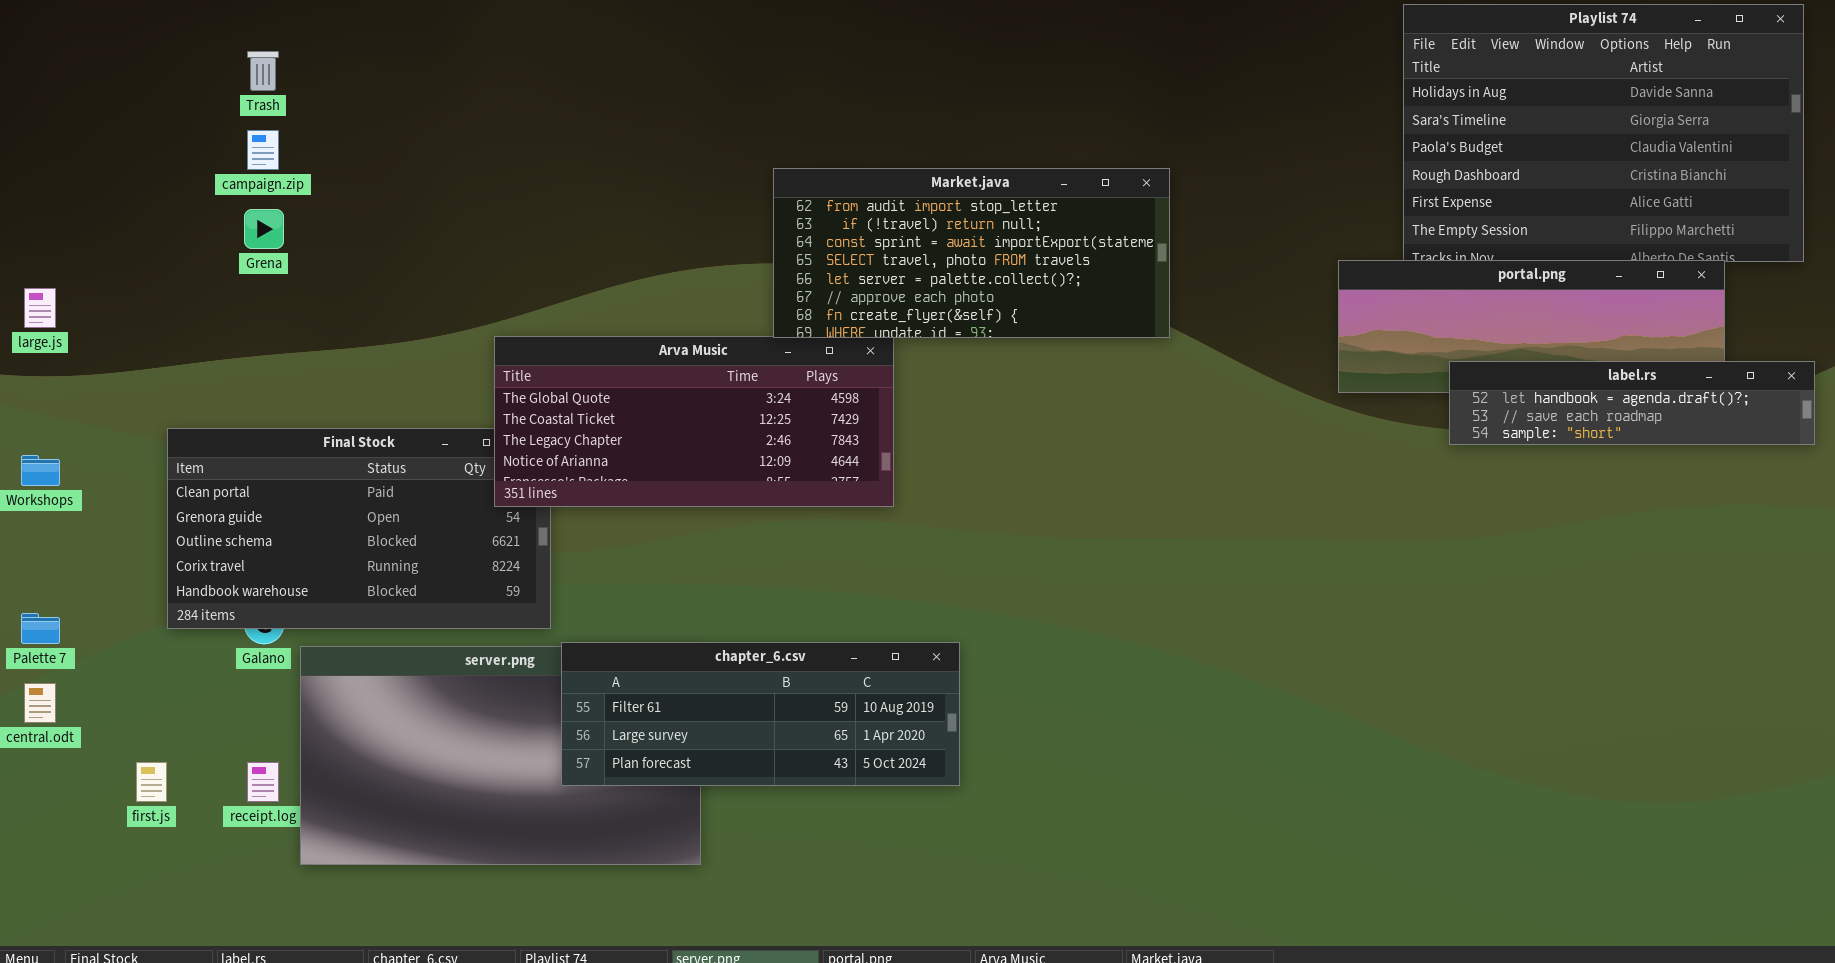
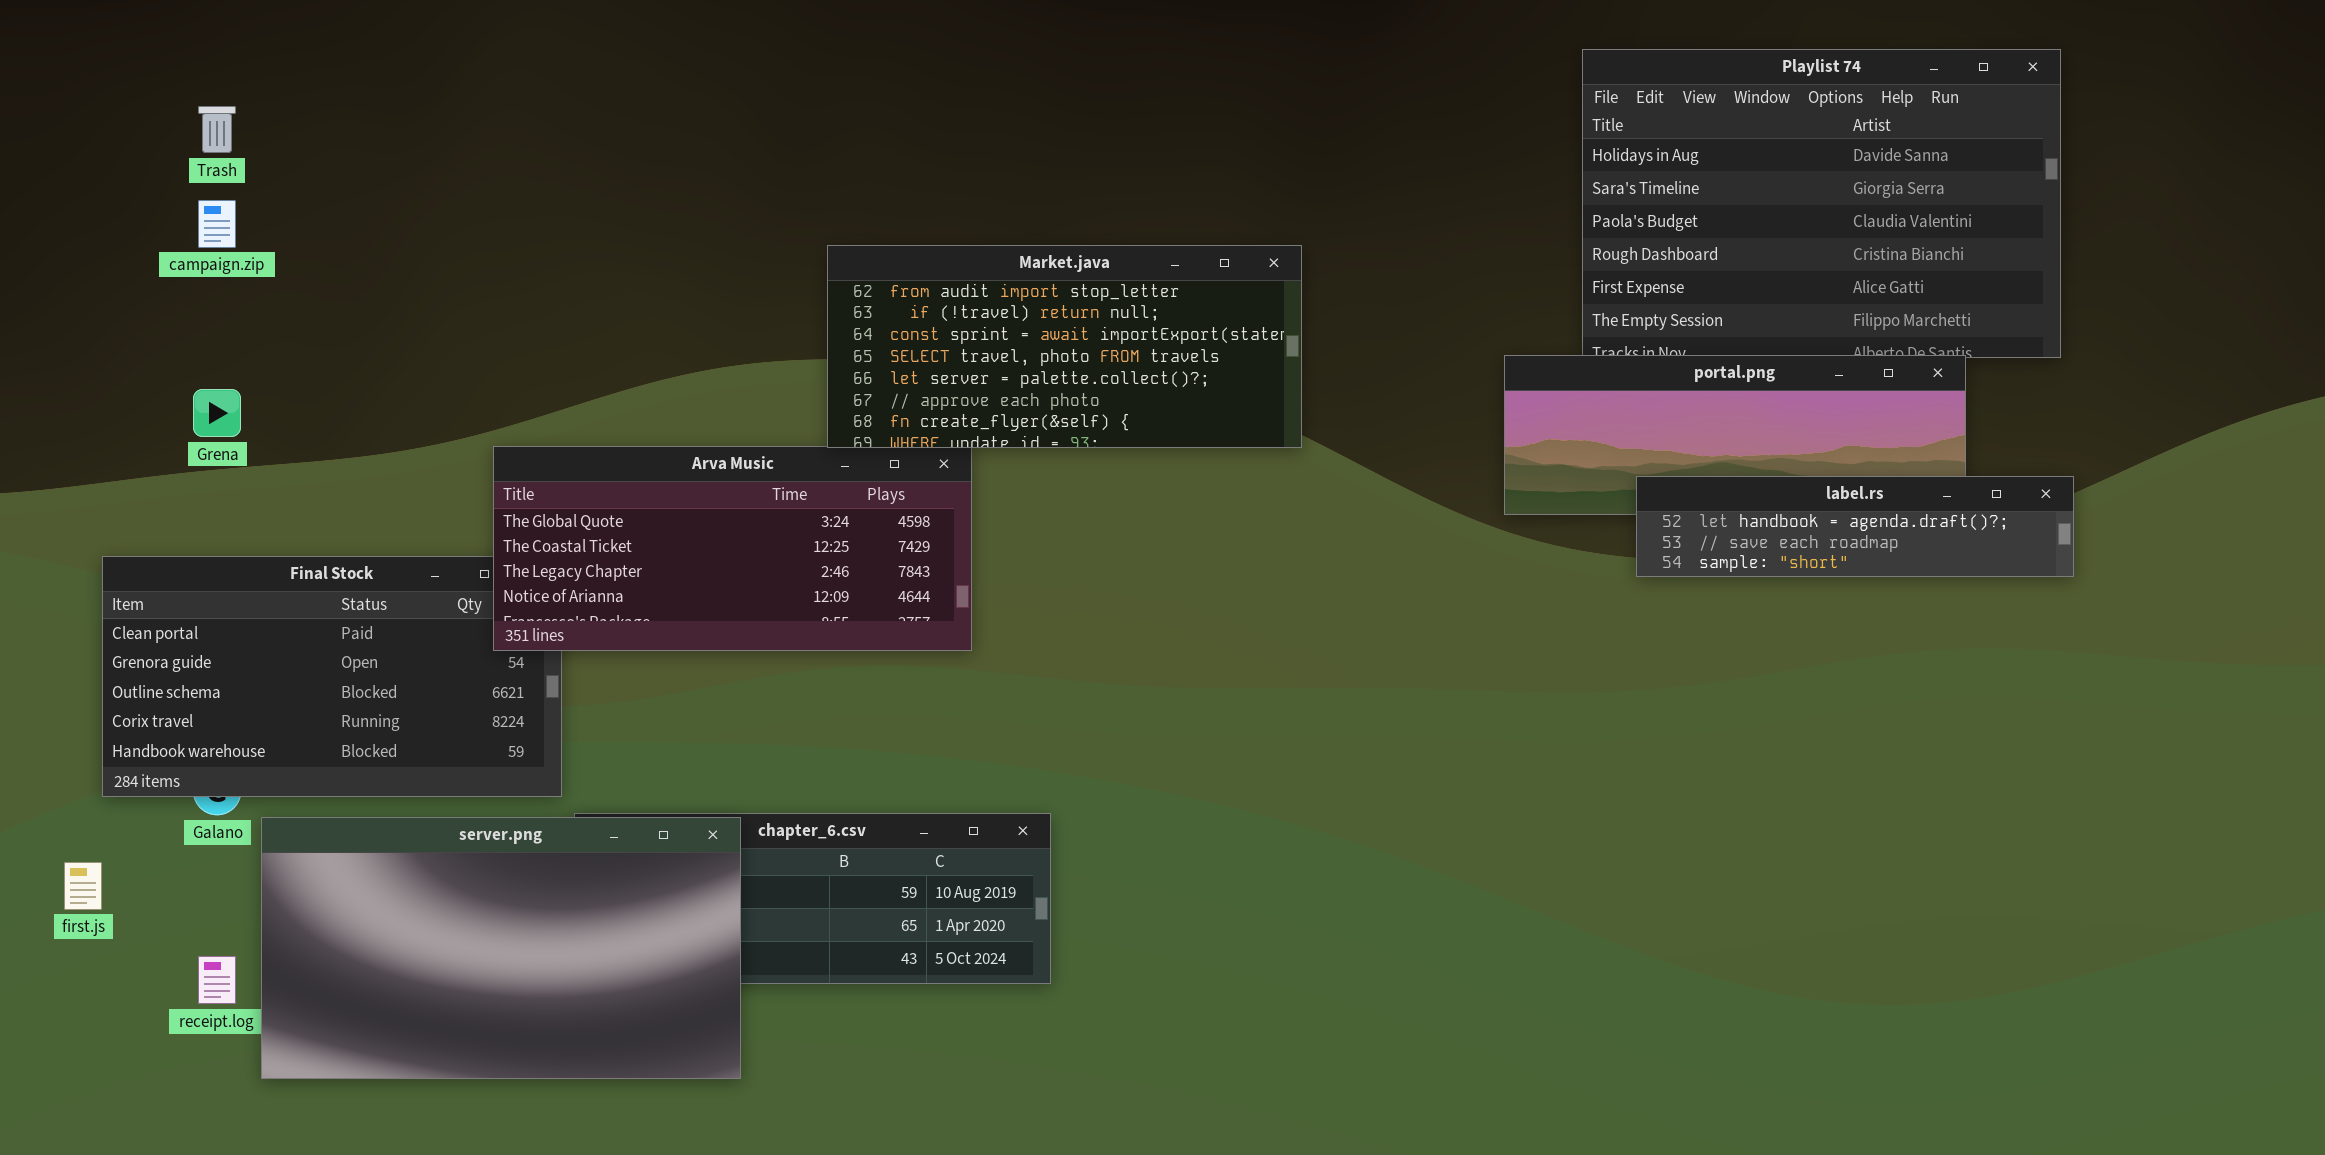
Grena: [244,209,284,249] -> [193,389,241,437], moved
server.png: [300,646,701,865] -> [261,817,741,1079], raised
first.js: [136,762,167,802] -> [64,862,102,910], moved

